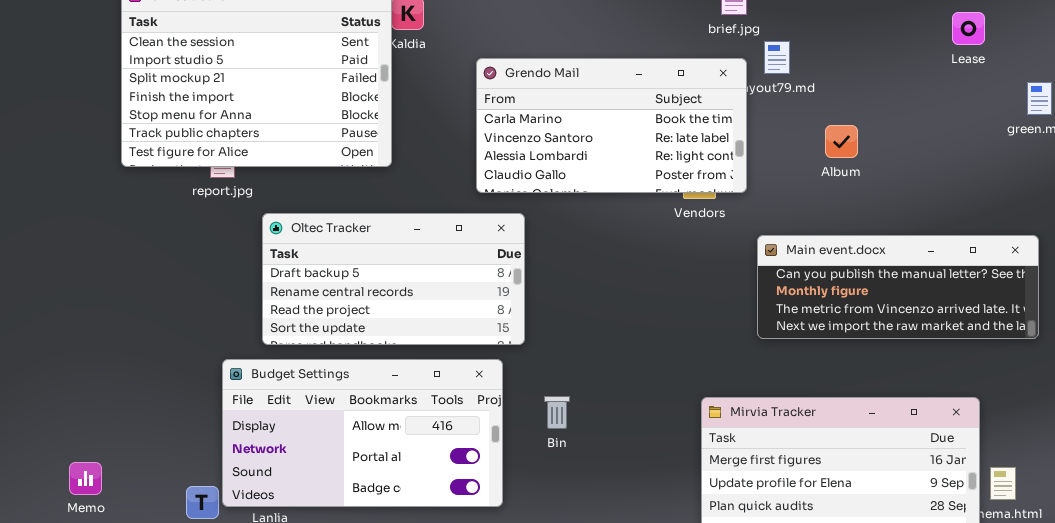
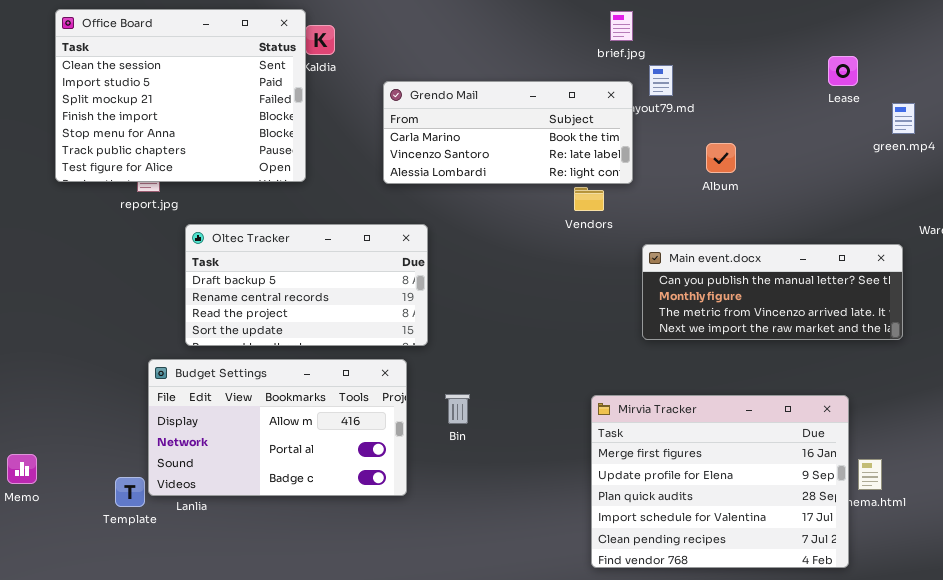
Lease: [952,12,985,45] -> [828,56,858,86], moved
Grendo Mail: [476,58,747,193] -> [383,81,633,184], resized

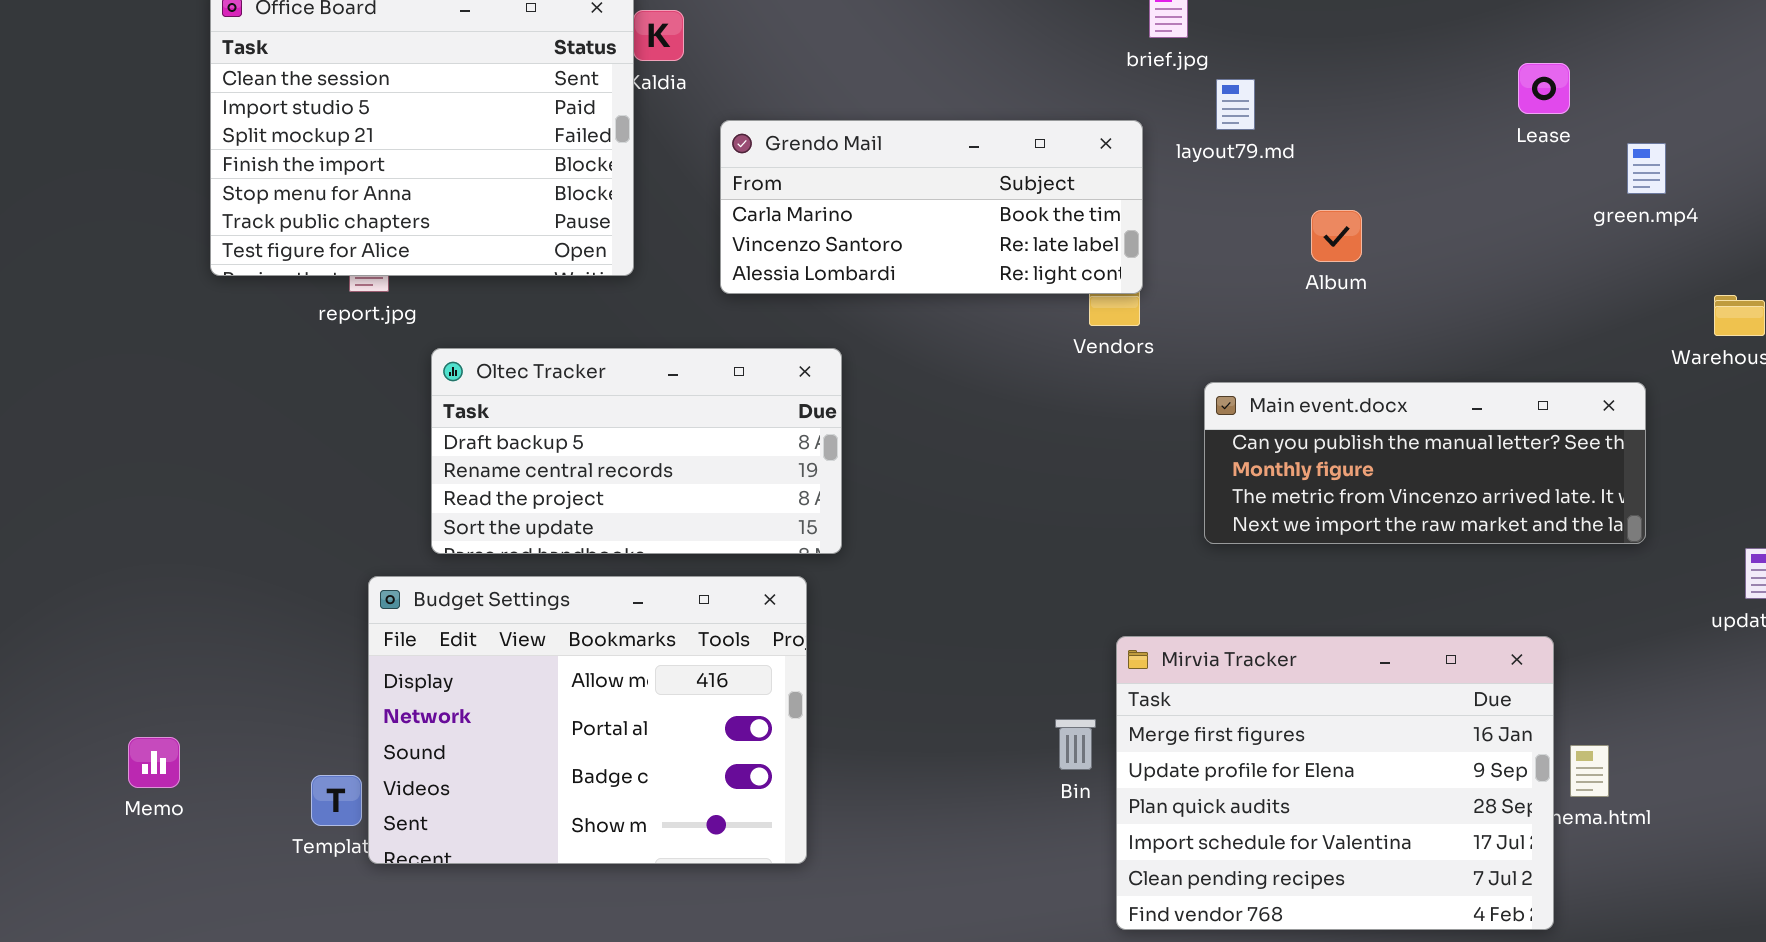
Grendo Mail: [383,81,633,184] -> [720,120,1143,294], moved
Budget Settings: [148,359,407,496] -> [368,576,807,864], resized
Bin: [445,394,470,424] -> [1055,719,1096,770], moved

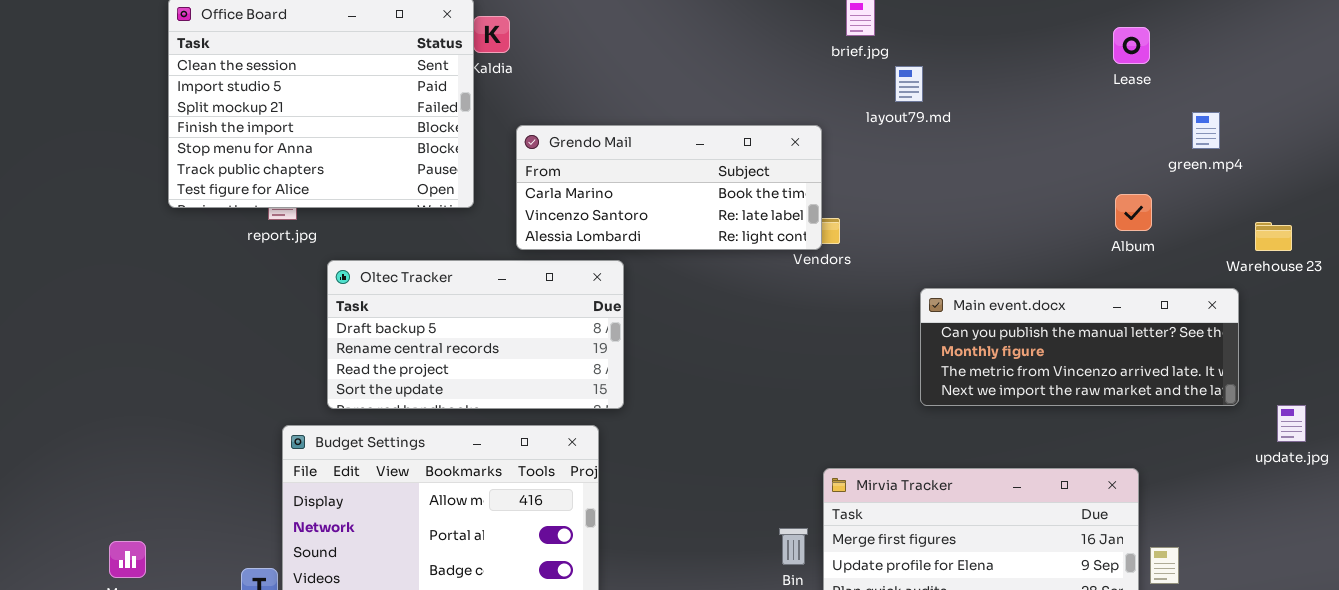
Lease: [1518,63,1570,114] -> [1113,27,1150,64], moved
Grendo Mail: [720,120,1143,294] -> [516,125,822,250], moved
Album: [1311,210,1362,262] -> [1115,194,1152,231], moved
Main event.docx: [1204,382,1646,544] -> [920,288,1239,406], moved

